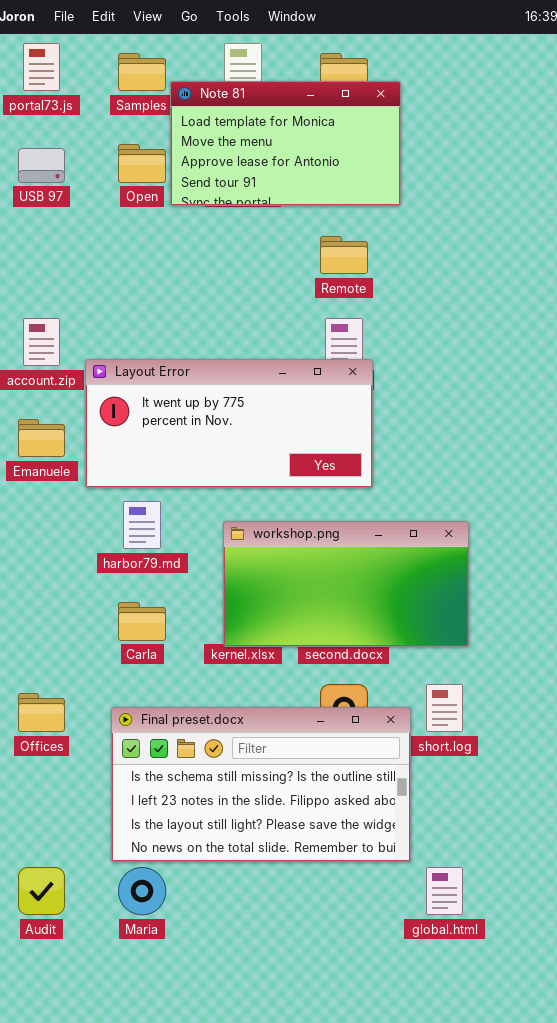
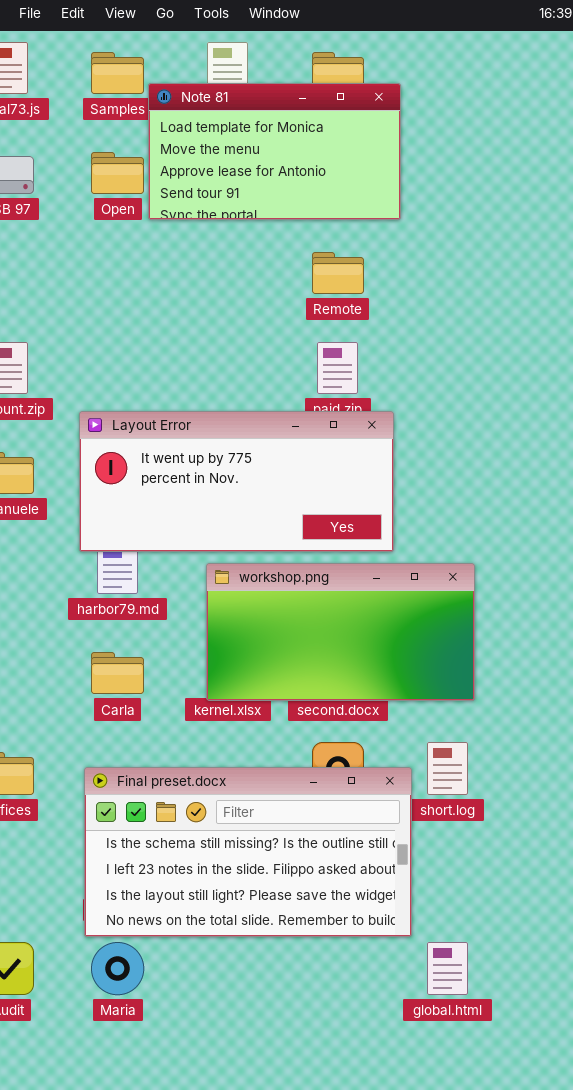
Layout Error: [85,359,373,488] -> [79,411,394,552], moved

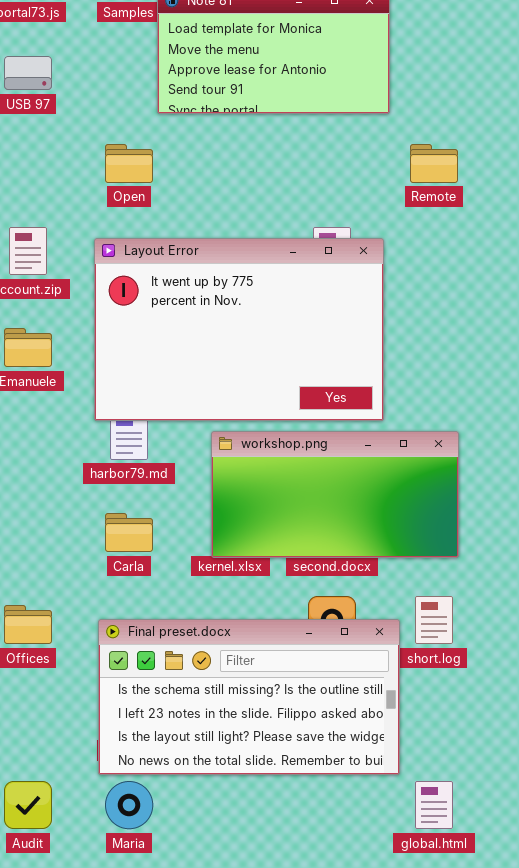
Open: [91,152,144,194] -> [105,144,153,183], moved
Remote: [312,252,364,294] -> [410,144,458,183], moved
Layout Error: [79,411,394,552] -> [94,238,384,421], resized

